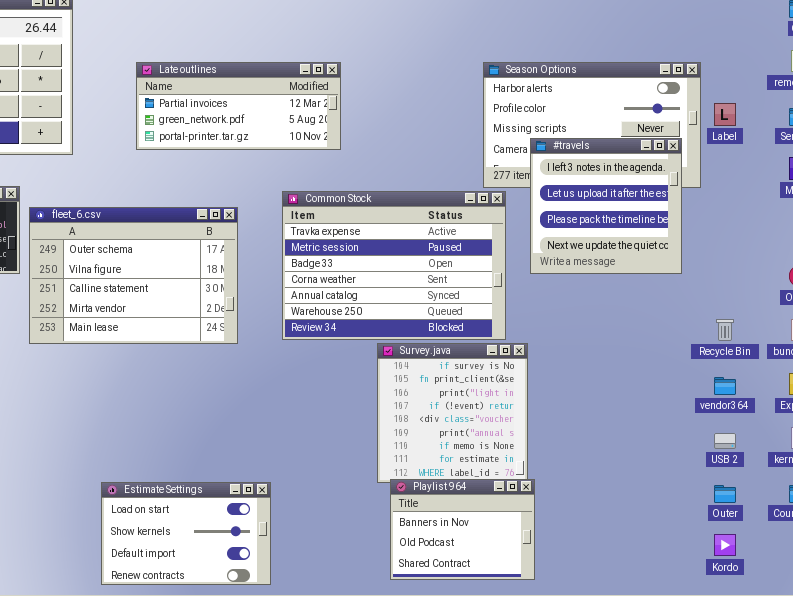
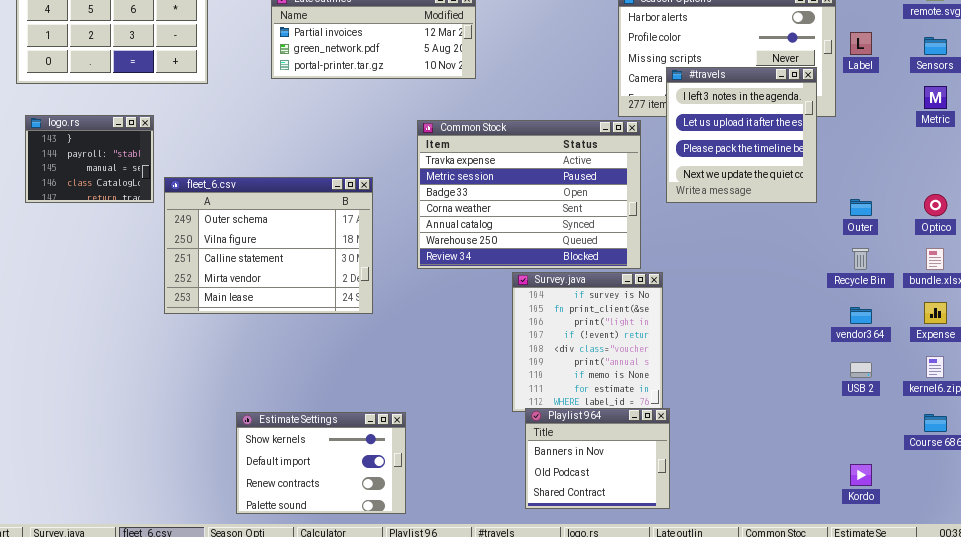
fleet_6.csv: [29,207,238,344] -> [164,177,373,314], moved
Estimate Settings: [101,482,271,585] -> [236,412,406,514], scrolled down 1 row
Outer: [714,485,736,503] -> [850,199,872,216], moved

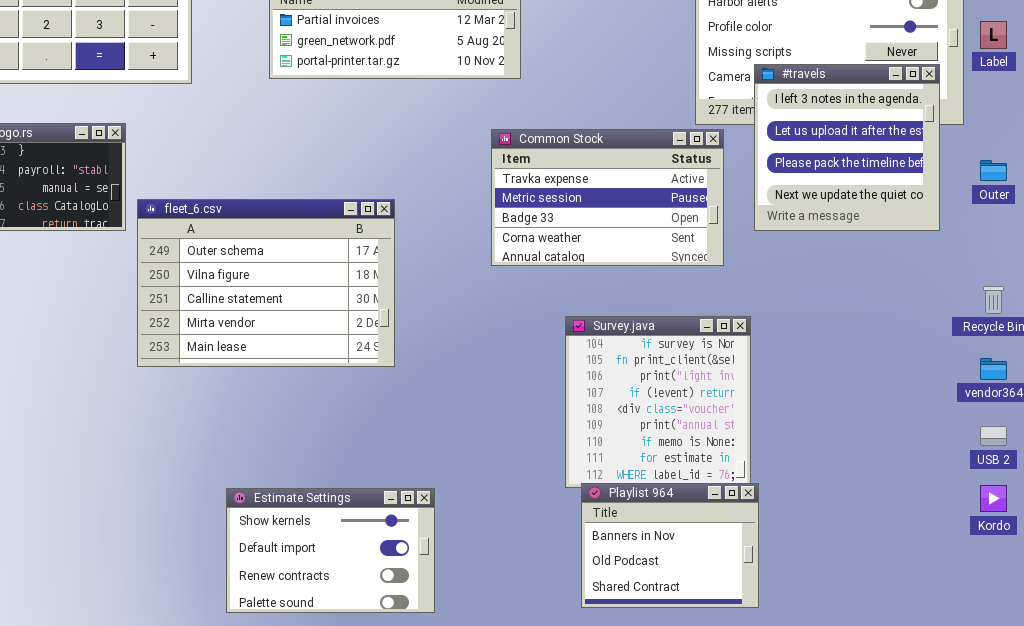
Common Stock: [417,120,641,269] -> [491,129,724,266], resized
Outer: [850,199,872,216] -> [980,160,1007,181], moved
Kordo: [850,464,872,486] -> [980,485,1007,512], moved

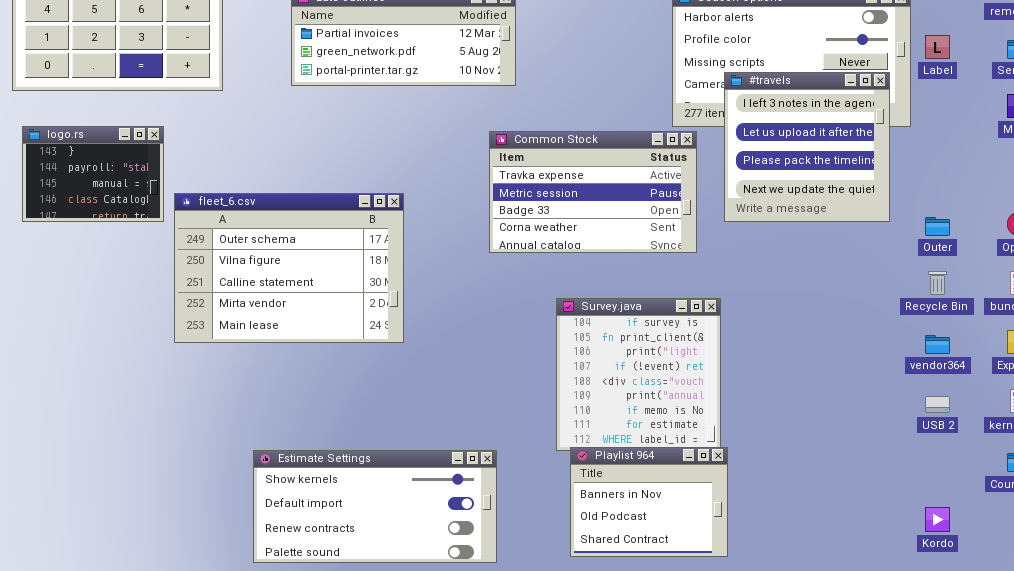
Outer: [980,160,1007,181] -> [925,217,950,236], moved
Kordo: [980,485,1007,512] -> [925,507,950,532], moved
Estimate Settings: [226,488,435,613] -> [253,450,497,563], resized

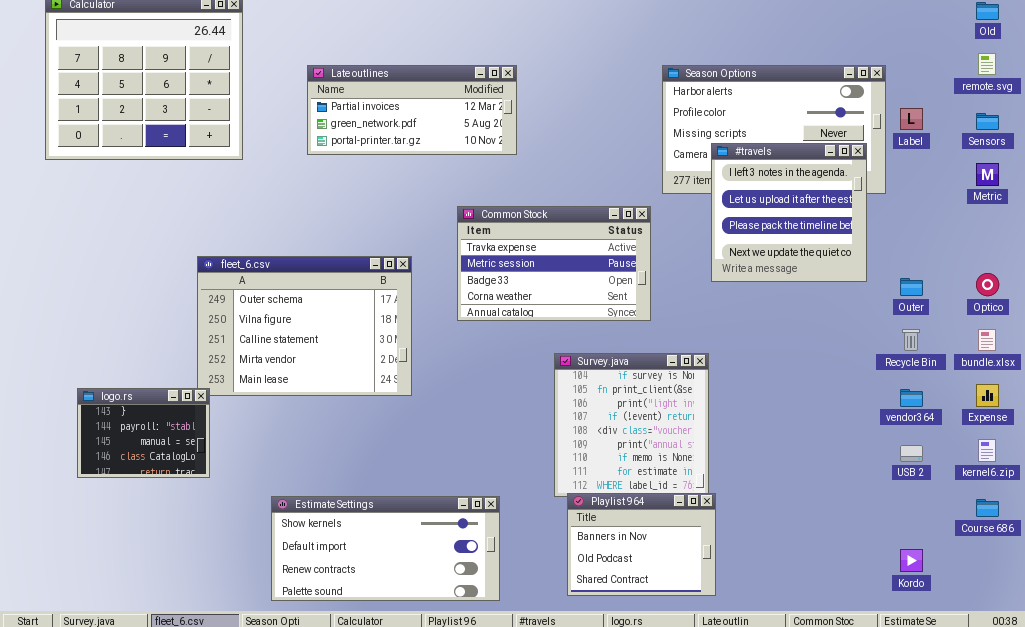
logo.rs: [22,126,164,222] -> [77,388,210,478], moved
Common Stock: [489,131,697,253] -> [457,206,651,321], moved

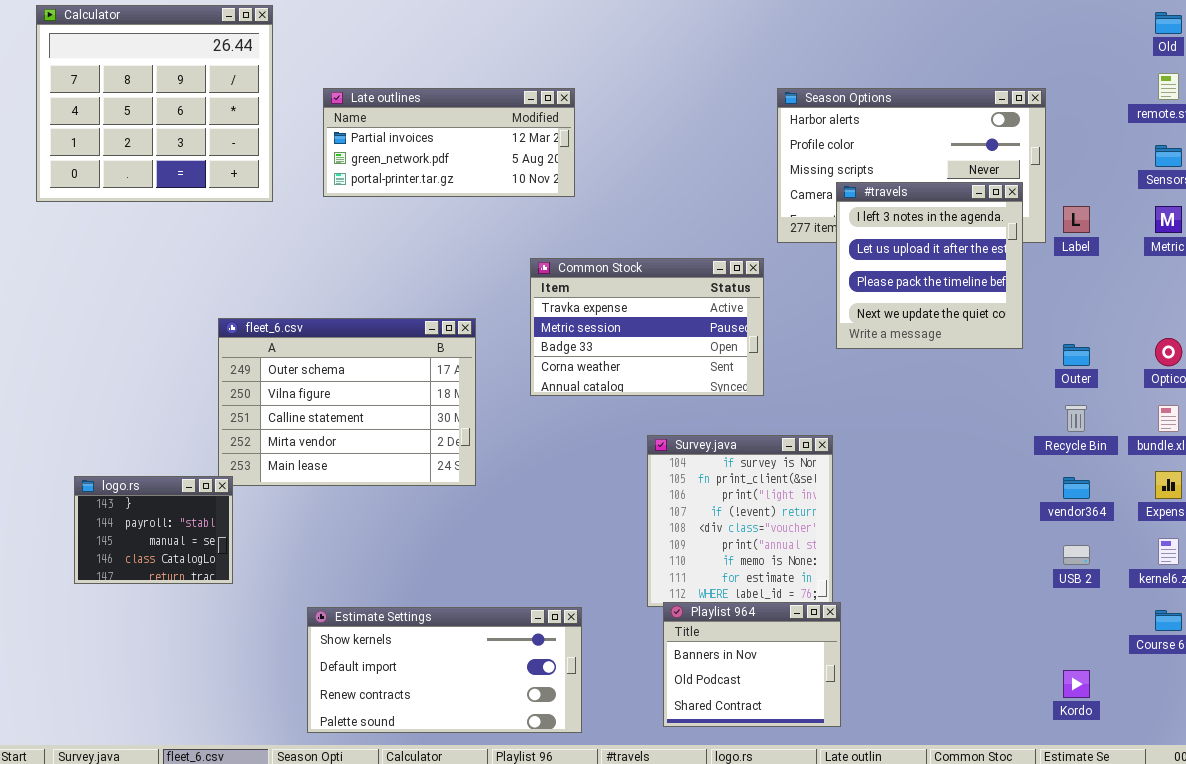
Late outlines: [307,65,517,155] -> [323,88,575,197], moved
Label: [900,108,923,130] -> [1063,206,1090,233], moved

